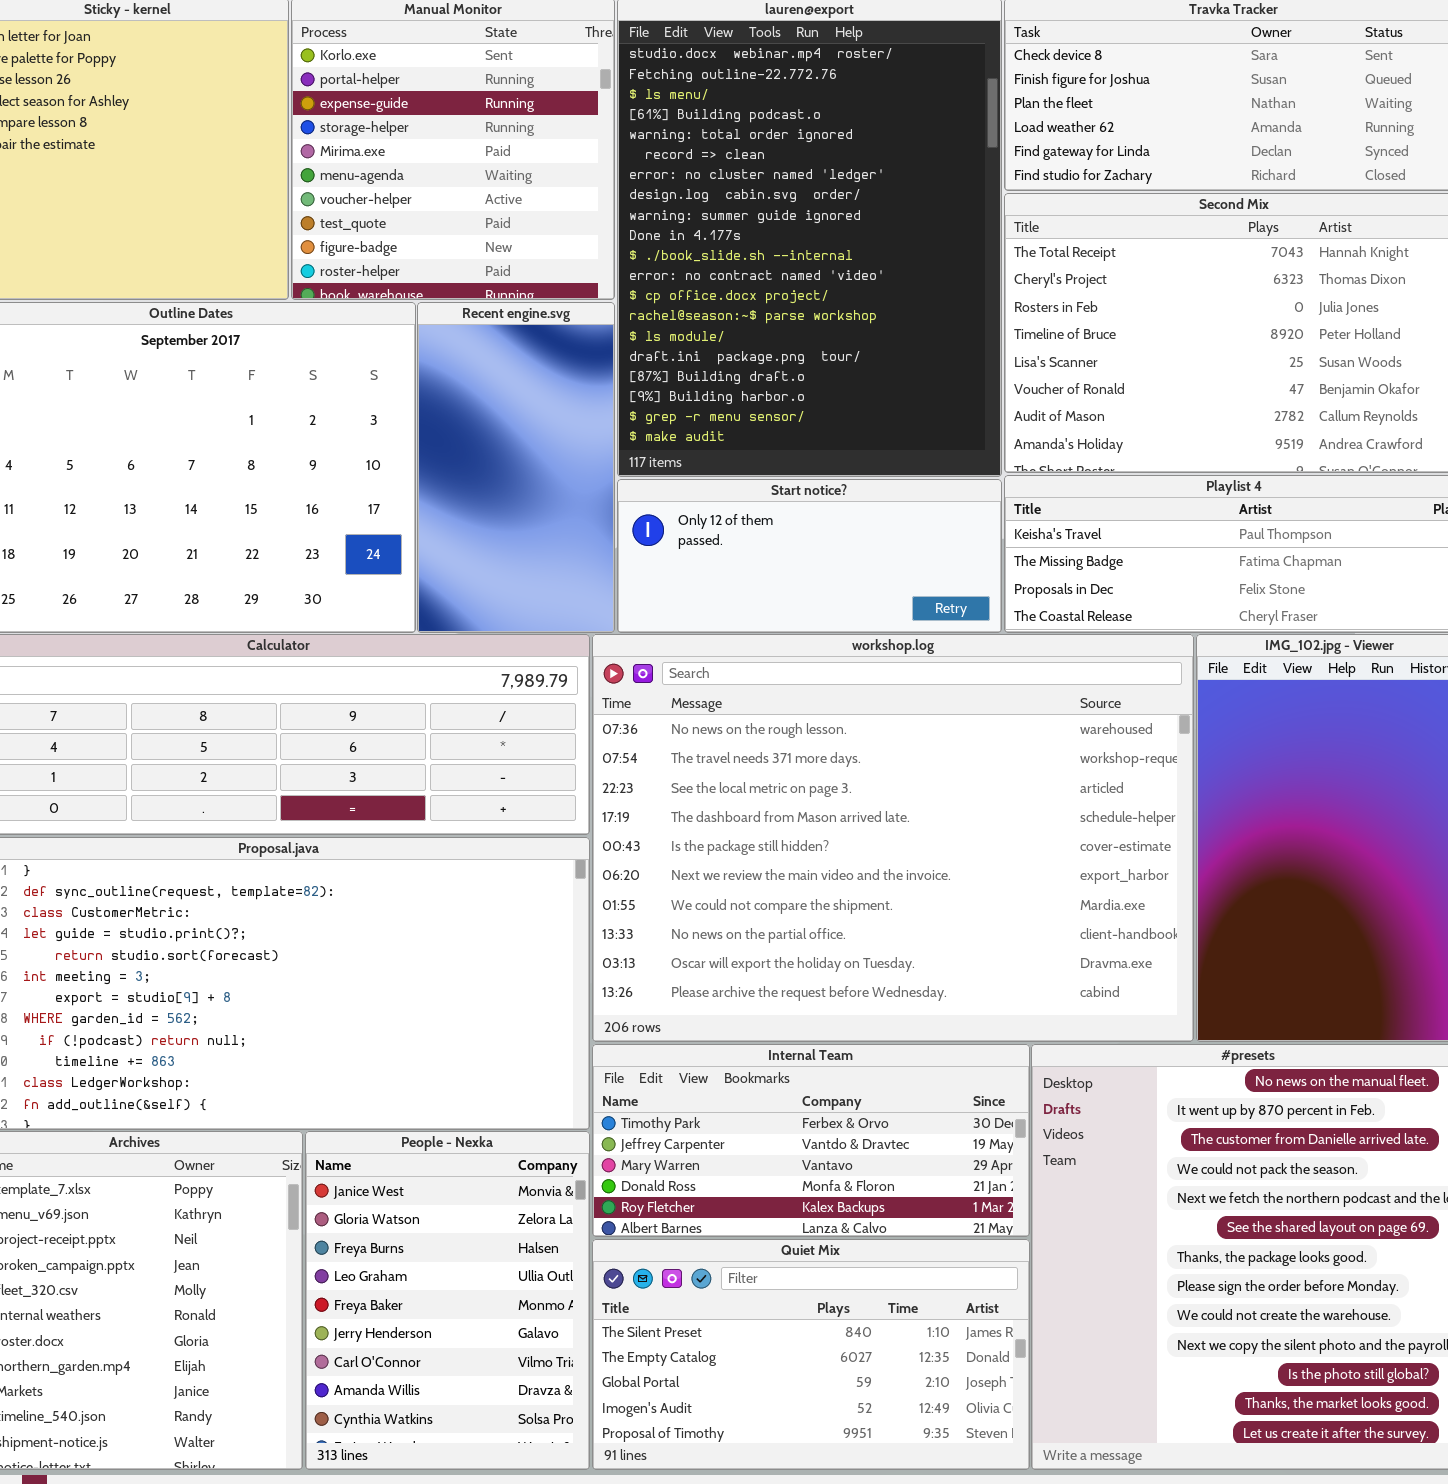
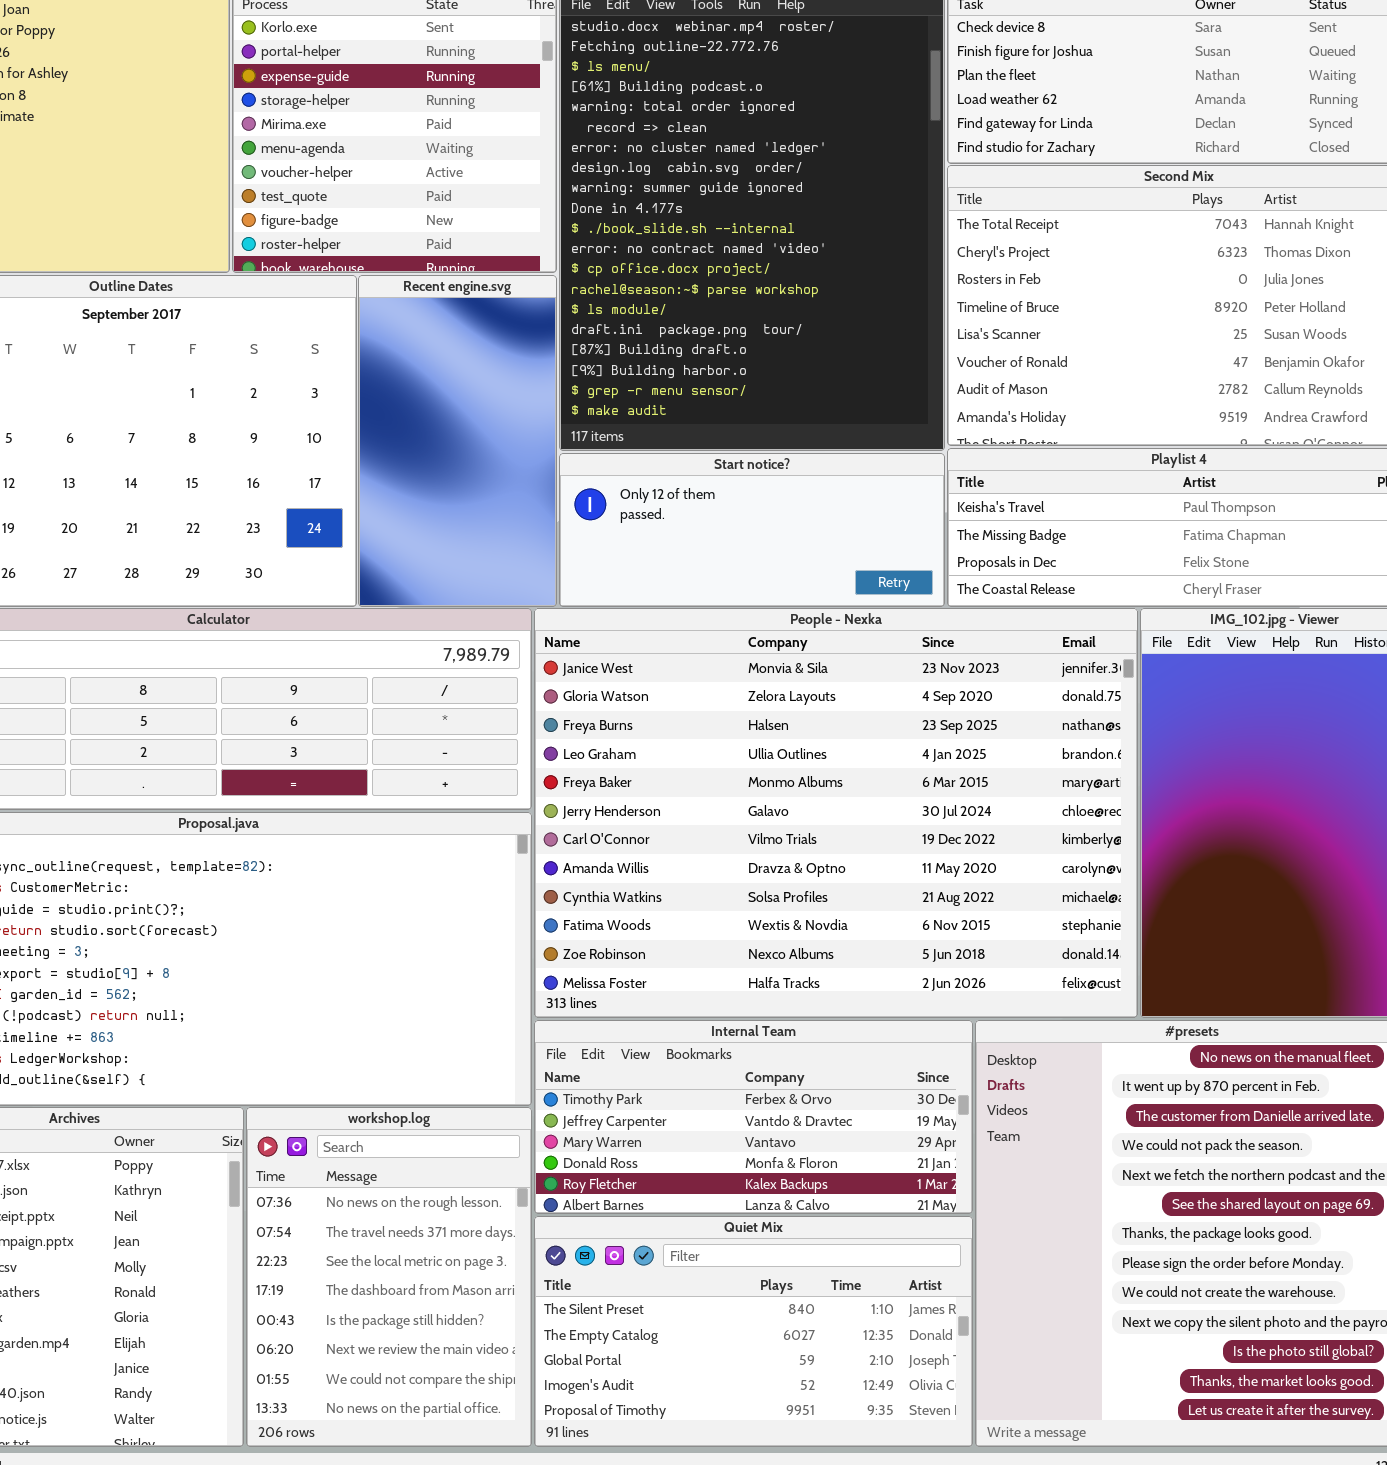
workshop.log: [592,634,1194,1042] -> [246,1107,532,1447], moved, resized
People - Nexka: [305,1131,590,1470] -> [534,608,1138,1018], moved, resized

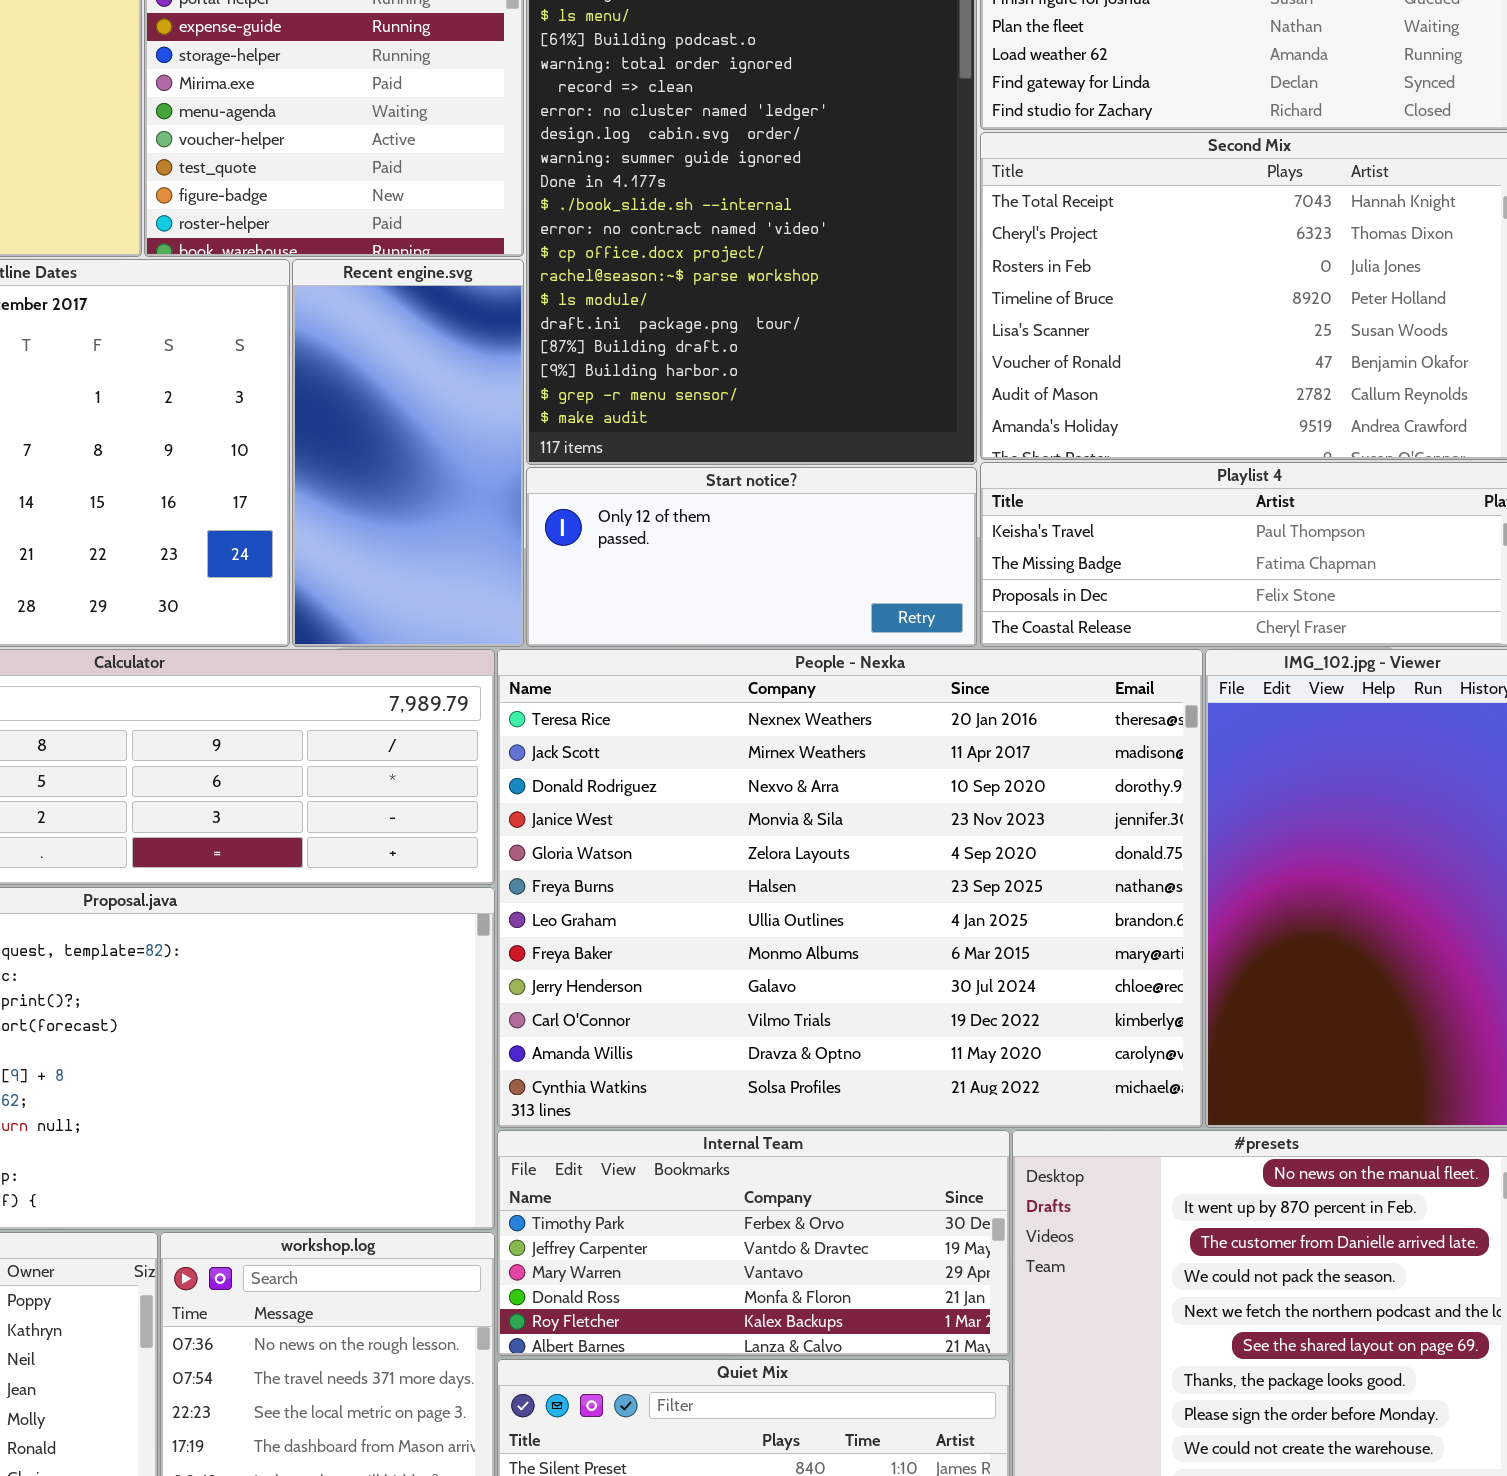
People - Nexka: [534,608,1138,1018] -> [497,649,1203,1128], scrolled up 3 rows

